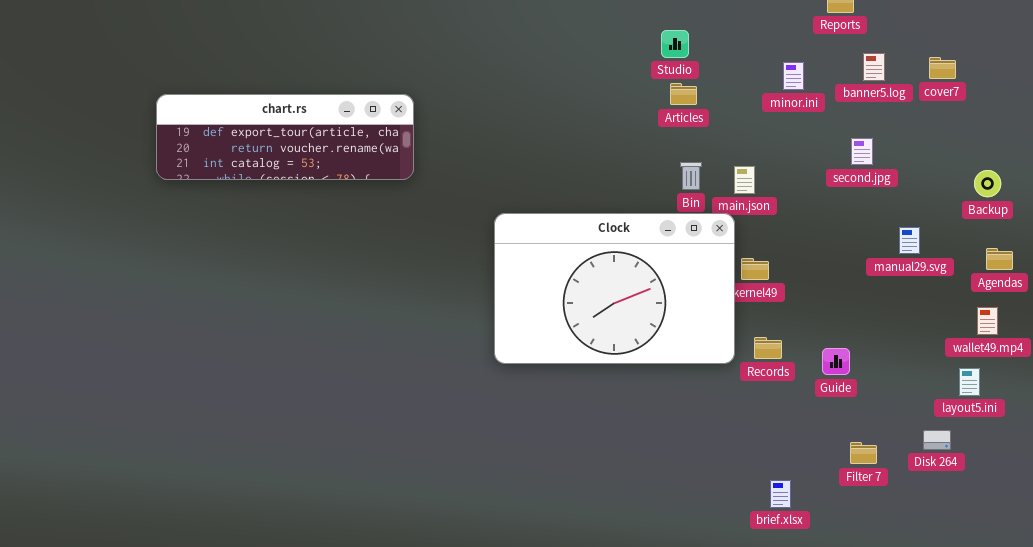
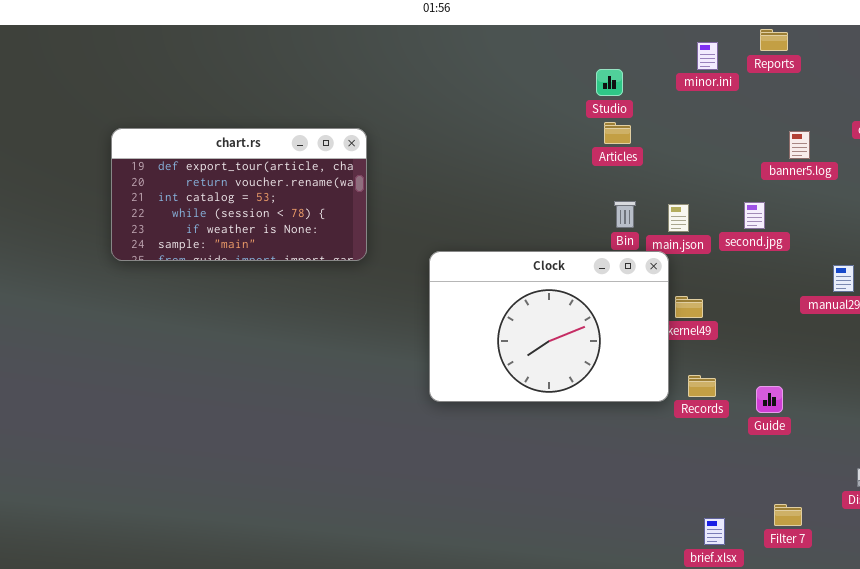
banner5.log: [863,53,885,81] -> [789,131,810,159], moved
minor.ini: [783,62,804,90] -> [697,42,718,70], moved
chart.rs: [156,94,414,180] -> [111,128,367,261], moved, resized
second.jpg: [851,138,873,165] -> [744,202,765,229], moved
Filter 7: [850,442,877,464] -> [774,504,802,526], moved

